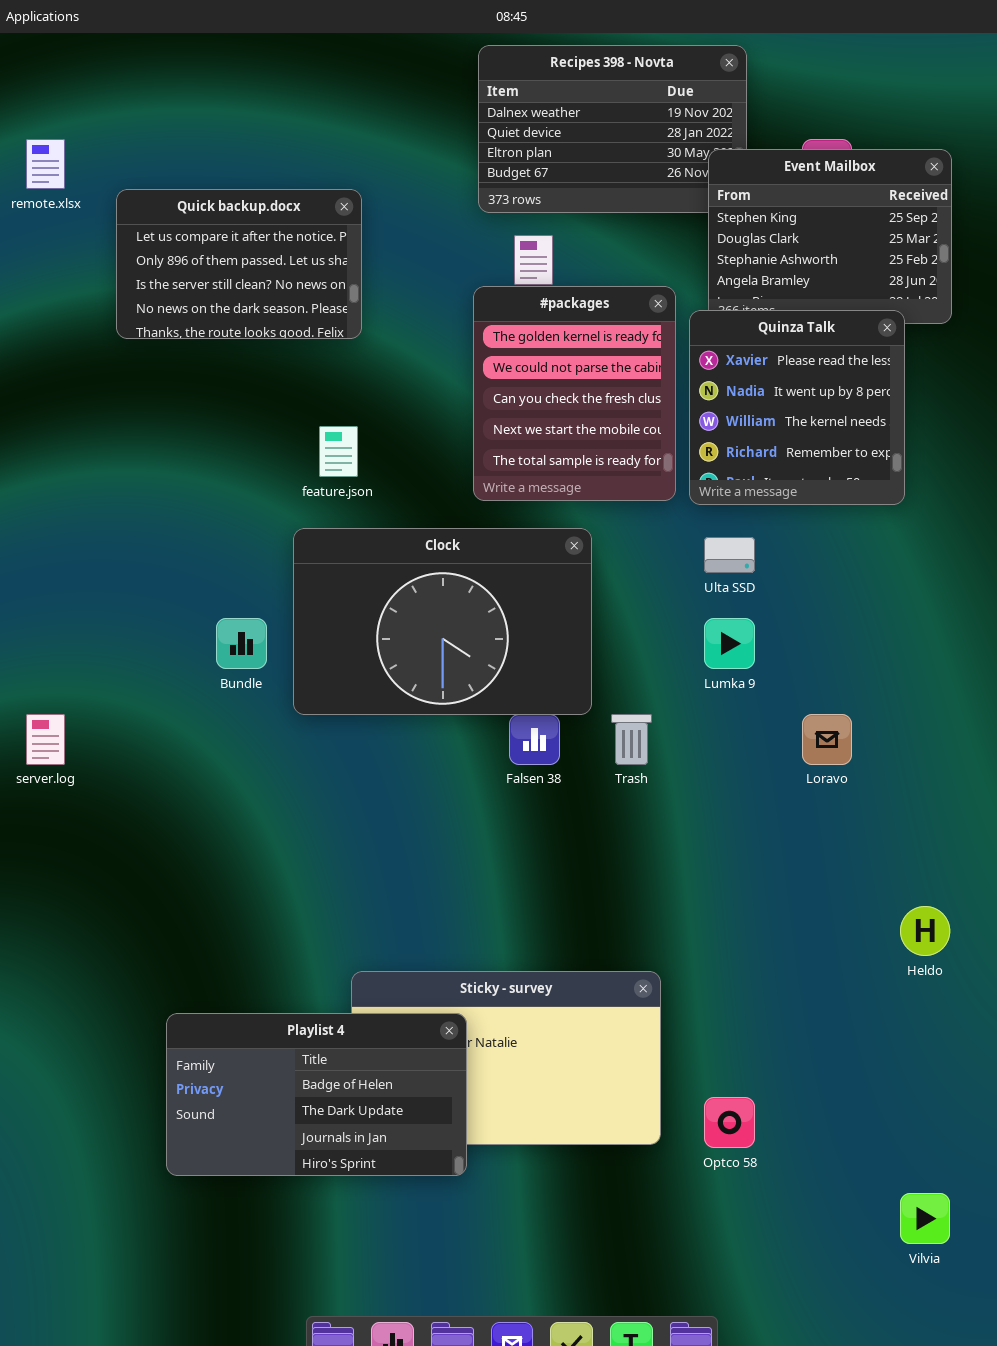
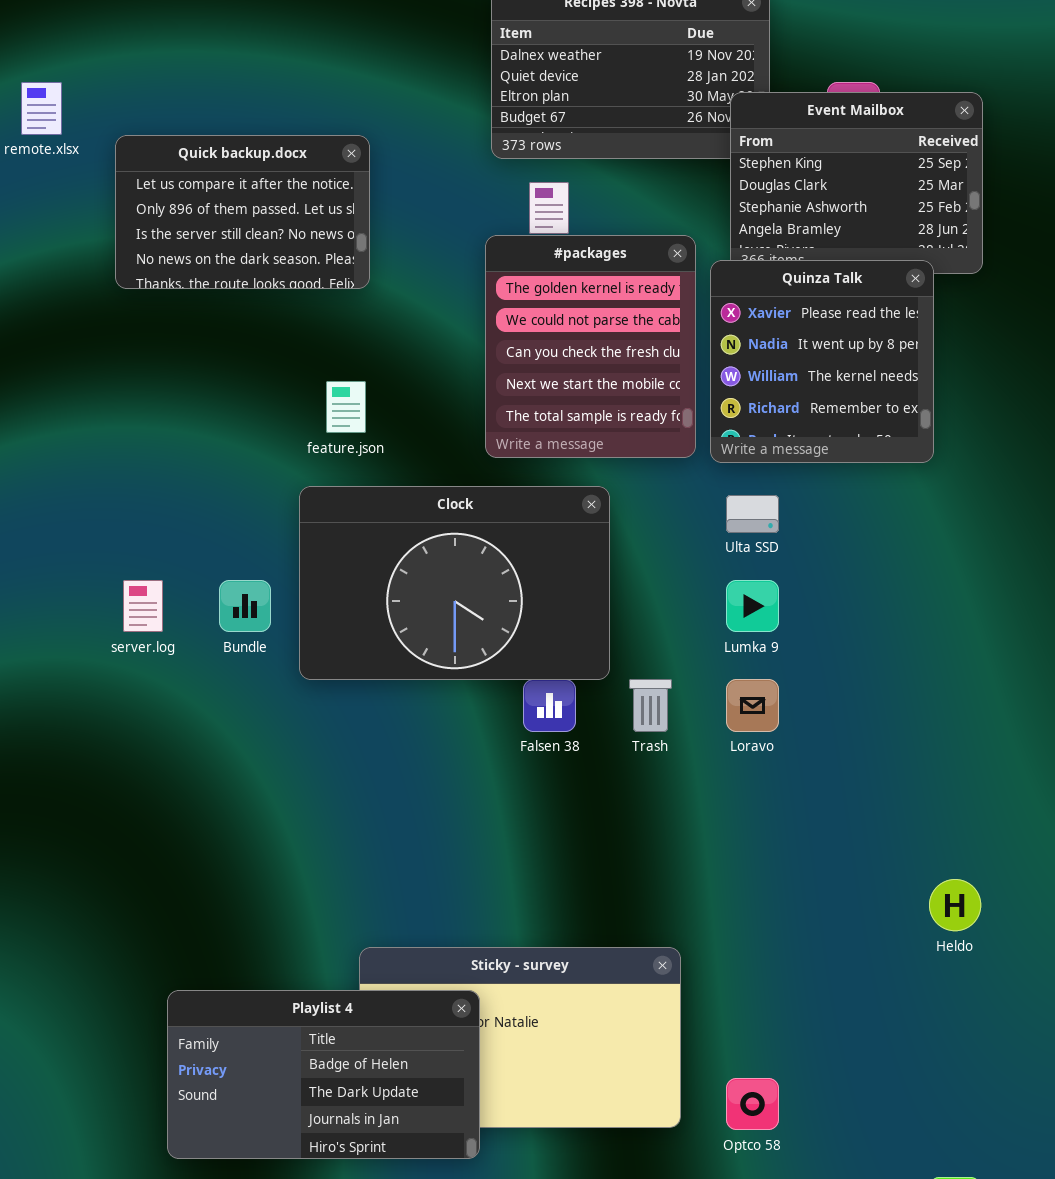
server.log: [26,714,65,765] -> [123,580,163,632], moved
Loravo: [802,714,852,765] -> [726,679,779,732], moved

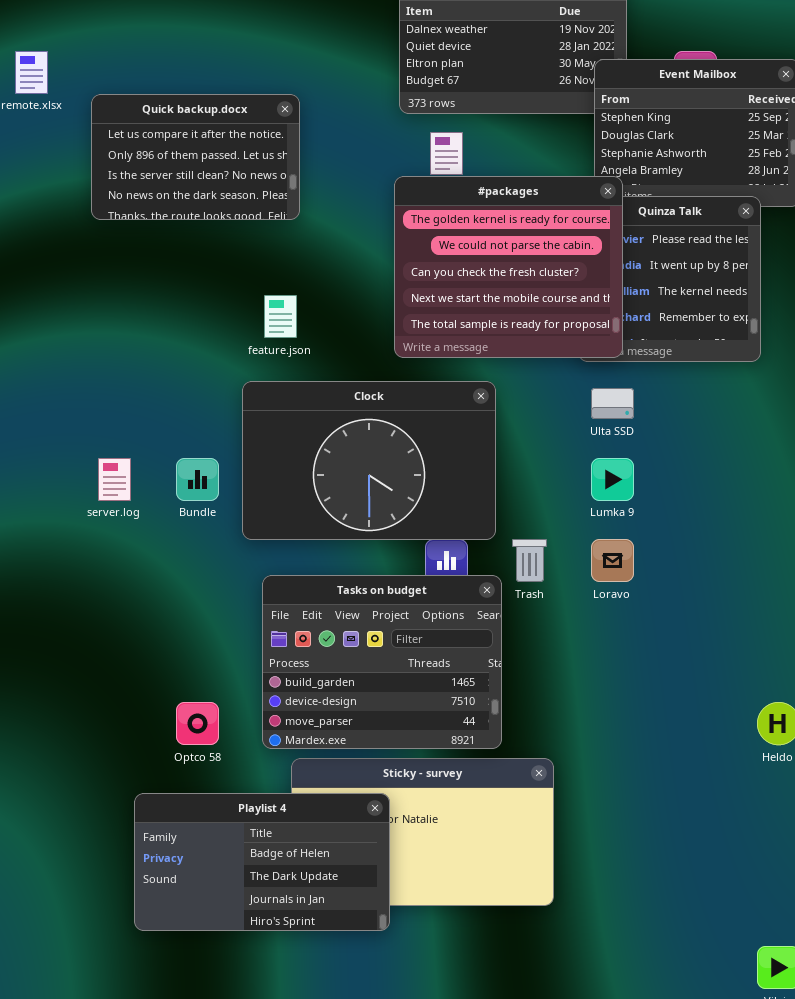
#packages: [485,235,696,458] -> [394,176,623,358], resized
Tasks on budget: none -> [262,575,502,749], opened
Optco 58: [726,1078,779,1130] -> [176,702,219,745], moved

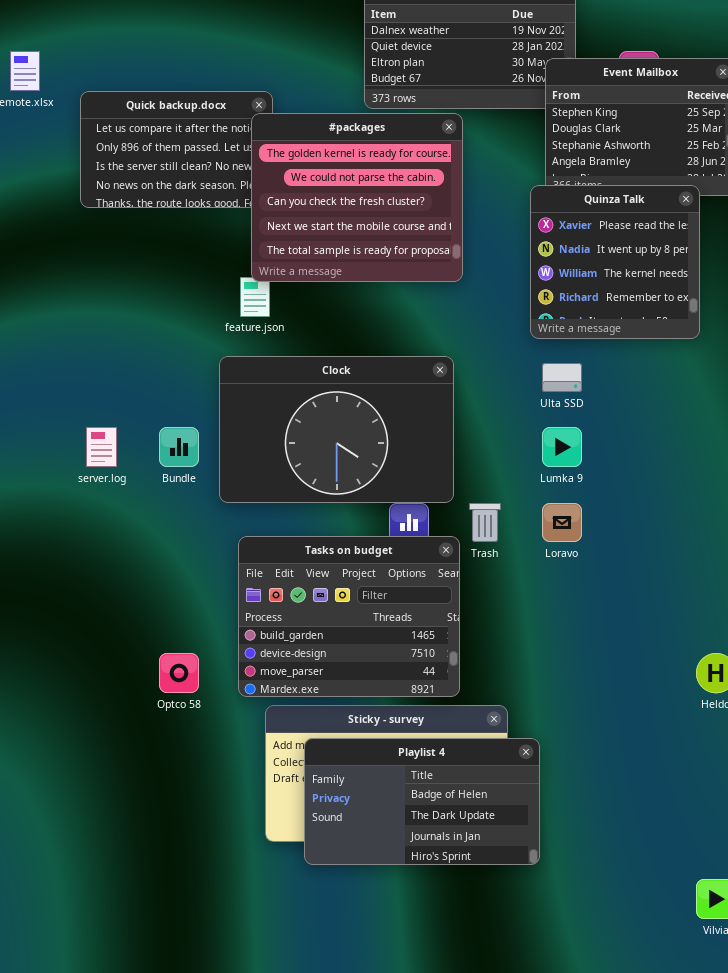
#packages: [394,176,623,358] -> [251,113,463,282], moved
Playlist 4: [134,793,390,931] -> [304,738,540,865], moved

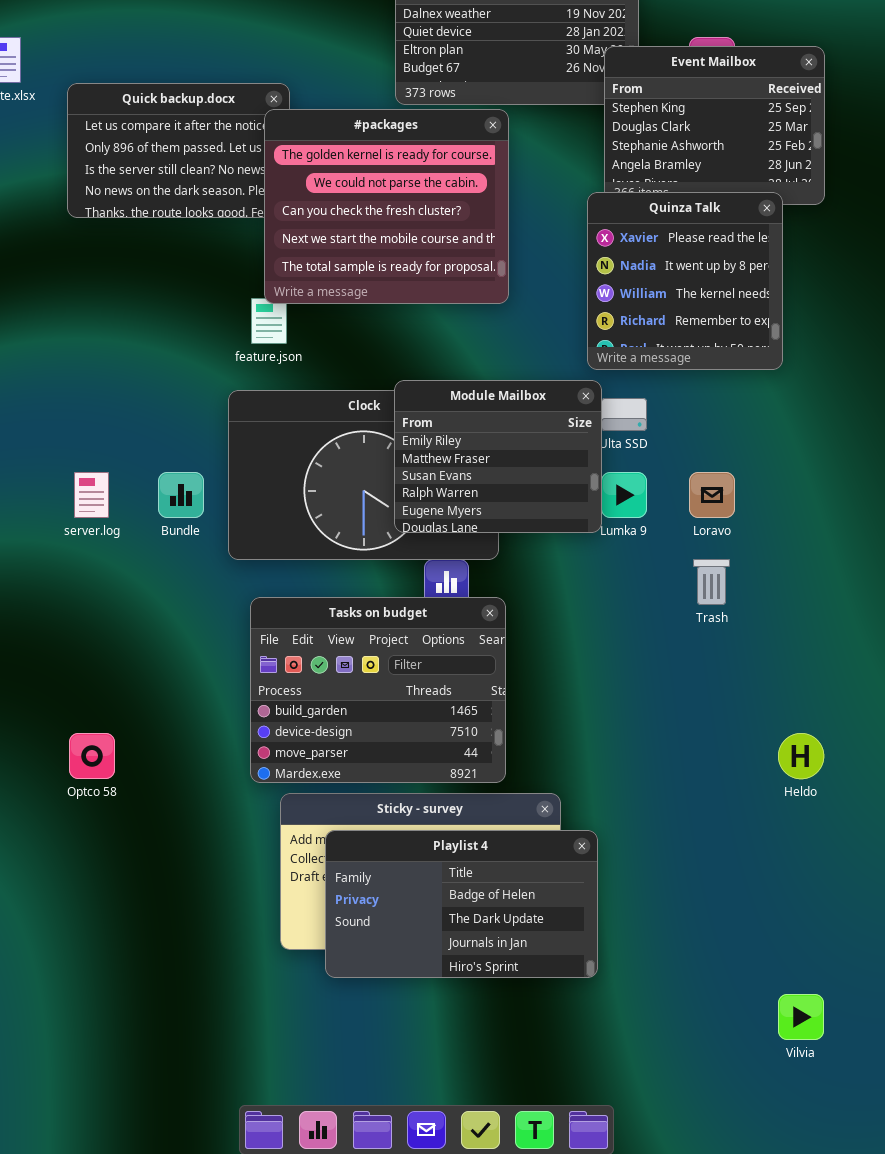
Module Mailbox: none -> [394,380,602,533], opened
Trash: [469,503,501,542] -> [693,559,730,605], moved
Loravo: [542,503,582,542] -> [689,472,735,518], moved
Optco 58: [159,653,199,693] -> [69,733,115,779], moved

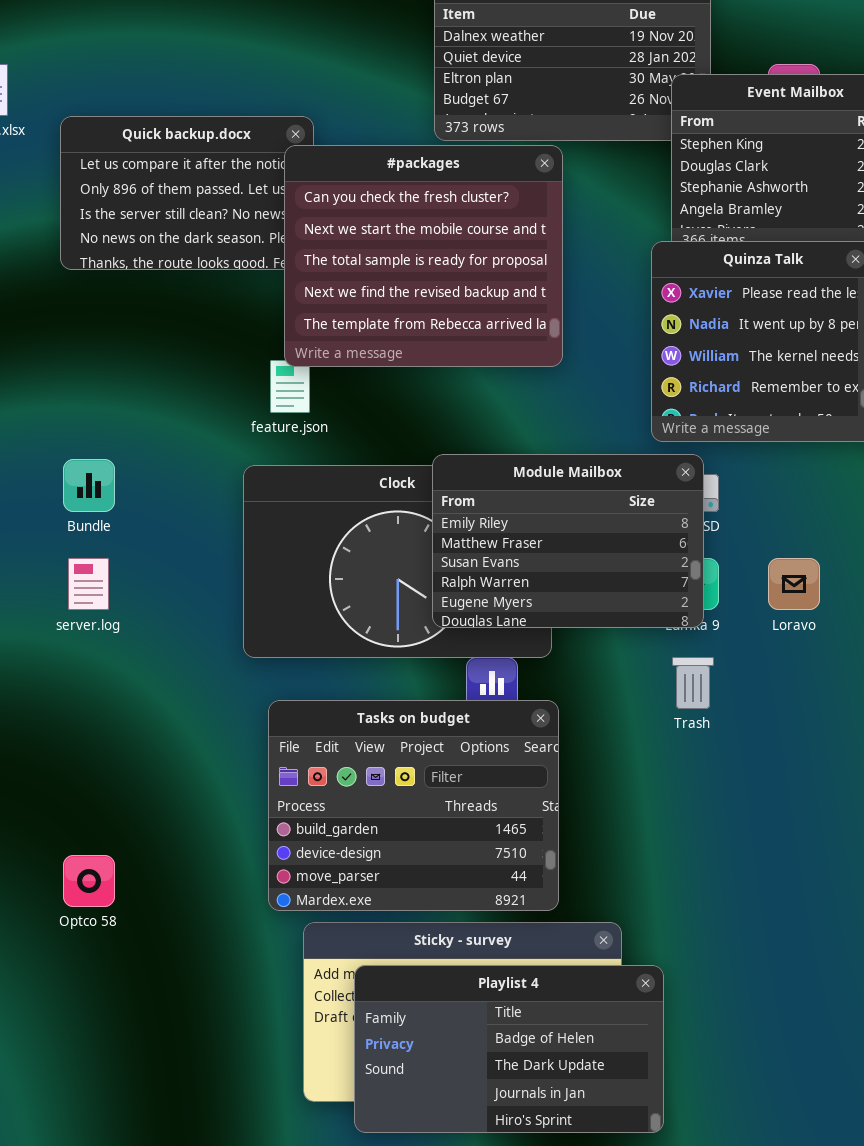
#packages: [264,109,509,304] -> [284,145,563,367], scrolled down 2 rows
Module Mailbox: [394,380,602,533] -> [432,454,704,628], resized
Bundle: [158,472,204,518] -> [63,459,115,512], moved
Trash: [693,559,730,605] -> [672,657,714,709], moved

